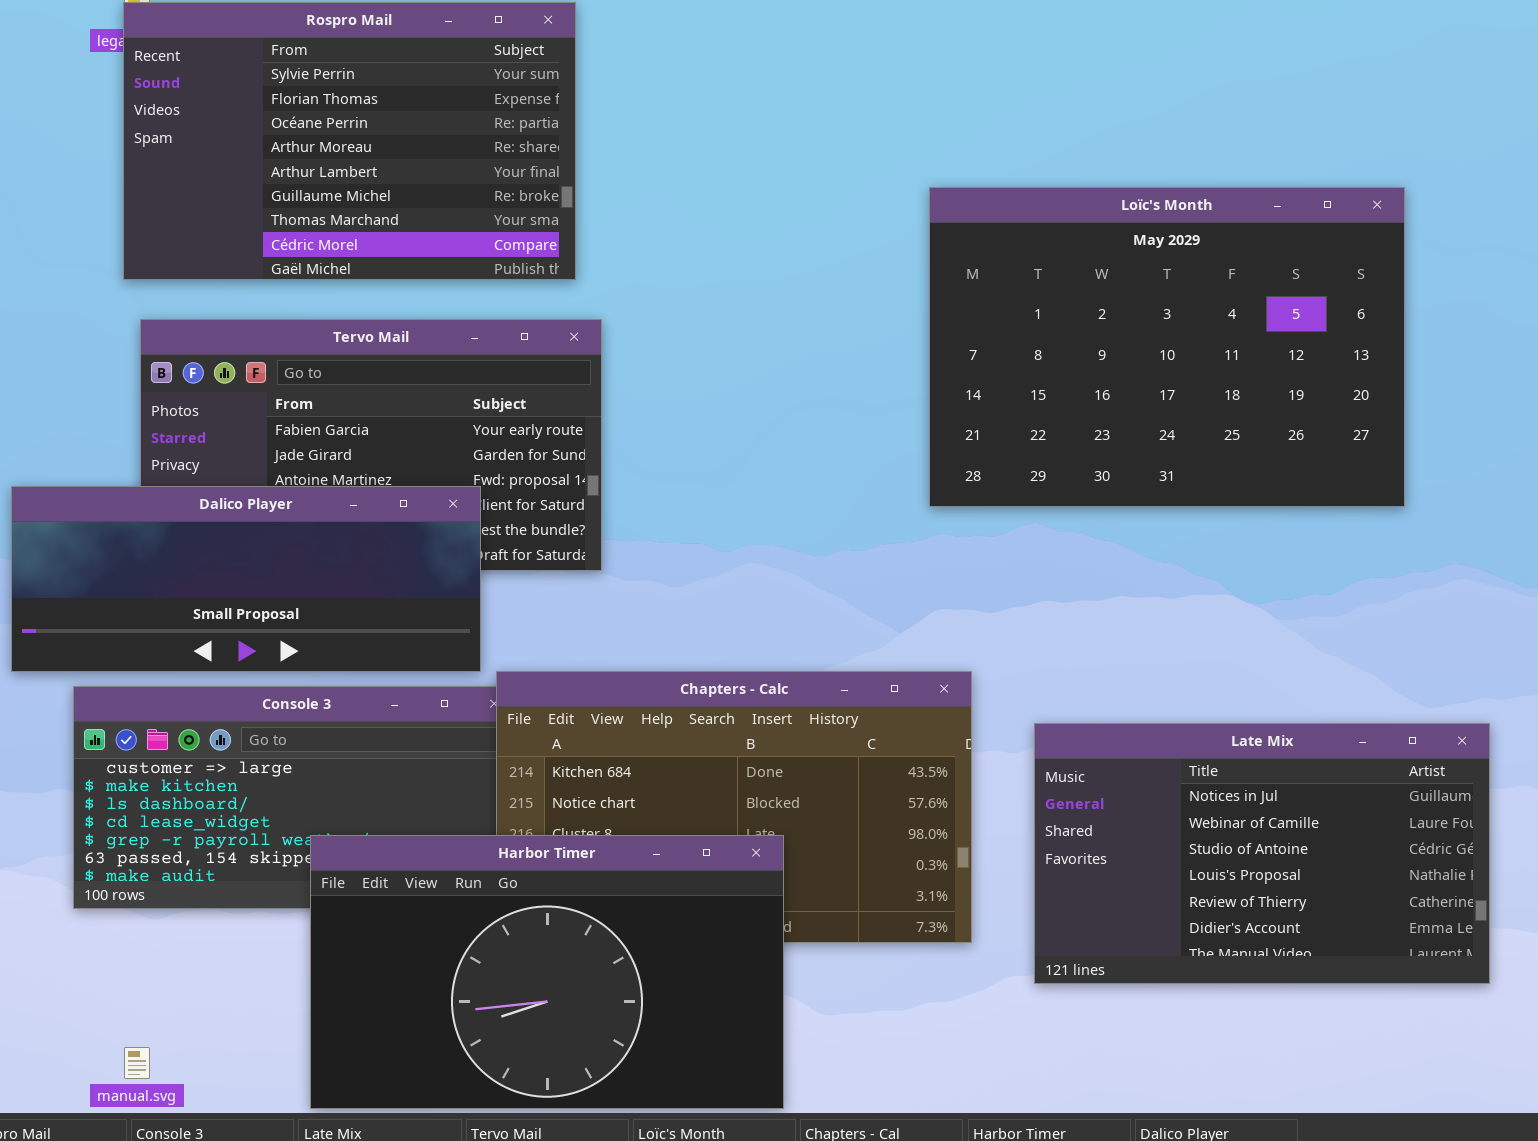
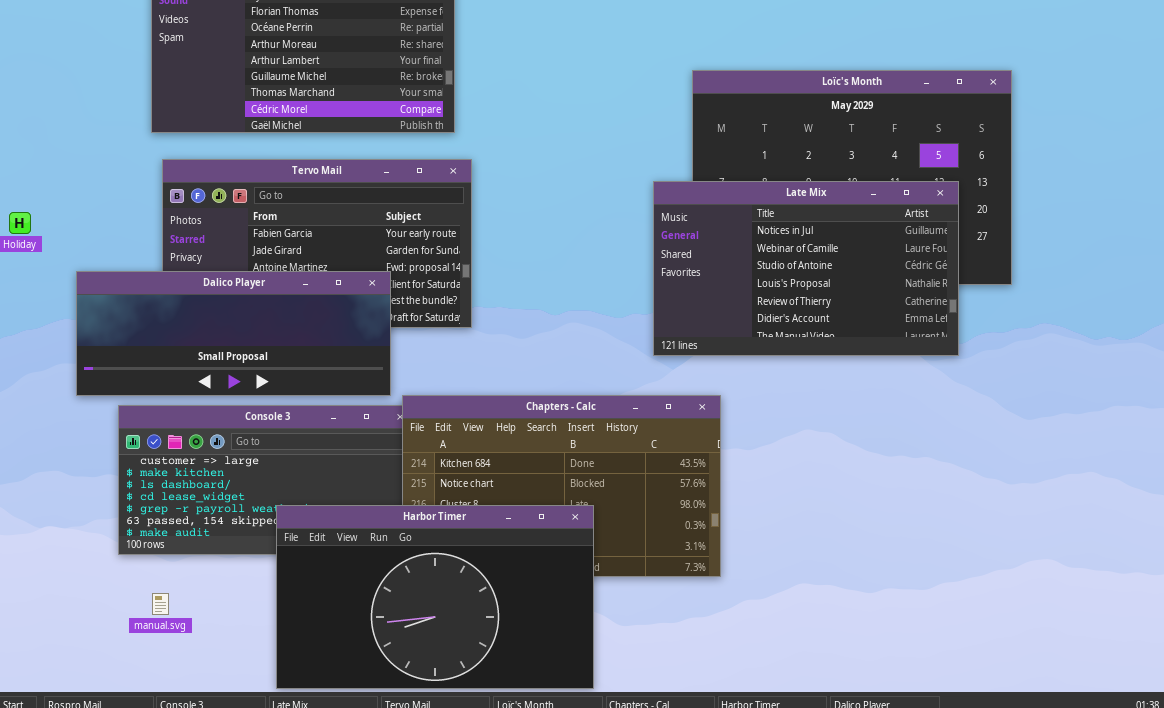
Late Mix: [1034,723,1490,984] -> [653,181,959,356], moved
manual.svg: [124,1047,150,1079] -> [152,593,169,615], moved

